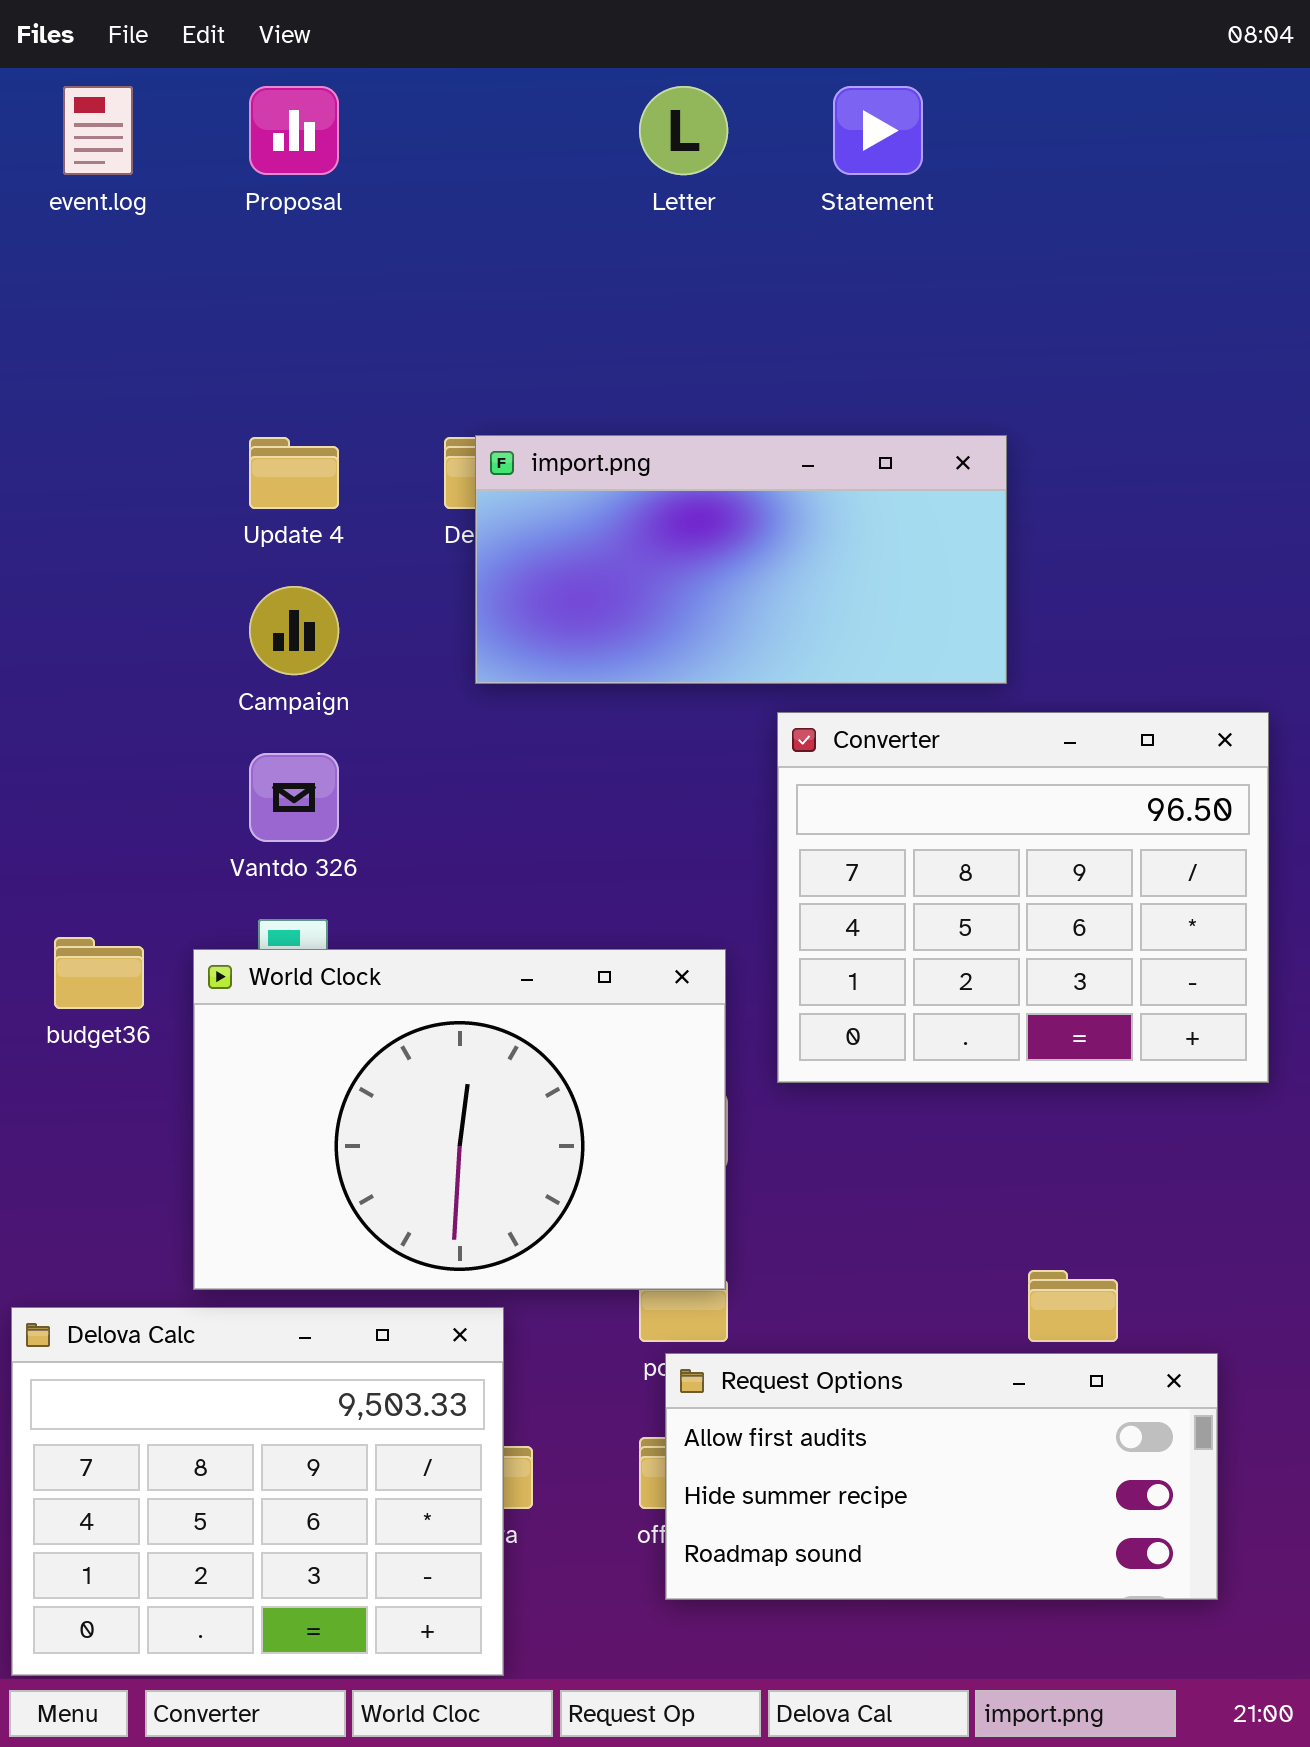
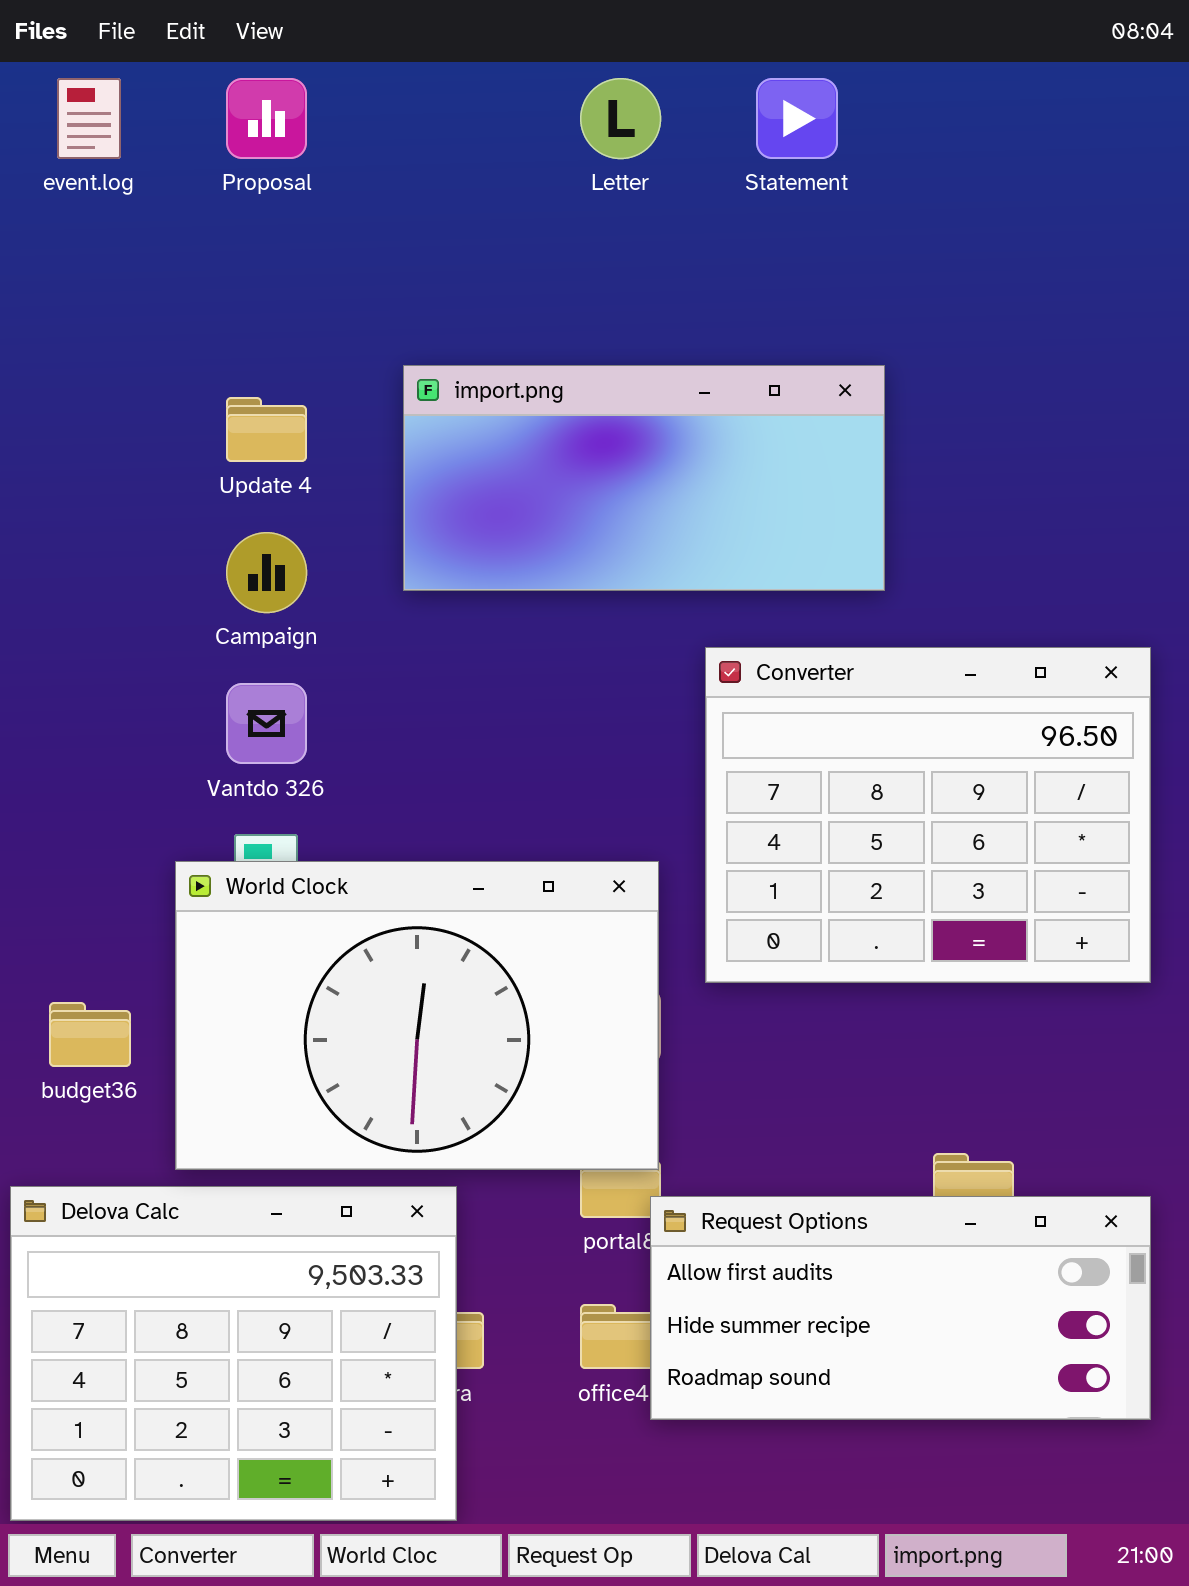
import.png: [475,435,1007,684] -> [403,365,885,591], moved
budget36: [54,937,144,1009] -> [49,1002,131,1067], moved
Request Options: [665,1353,1218,1600] -> [650,1196,1151,1420], moved

